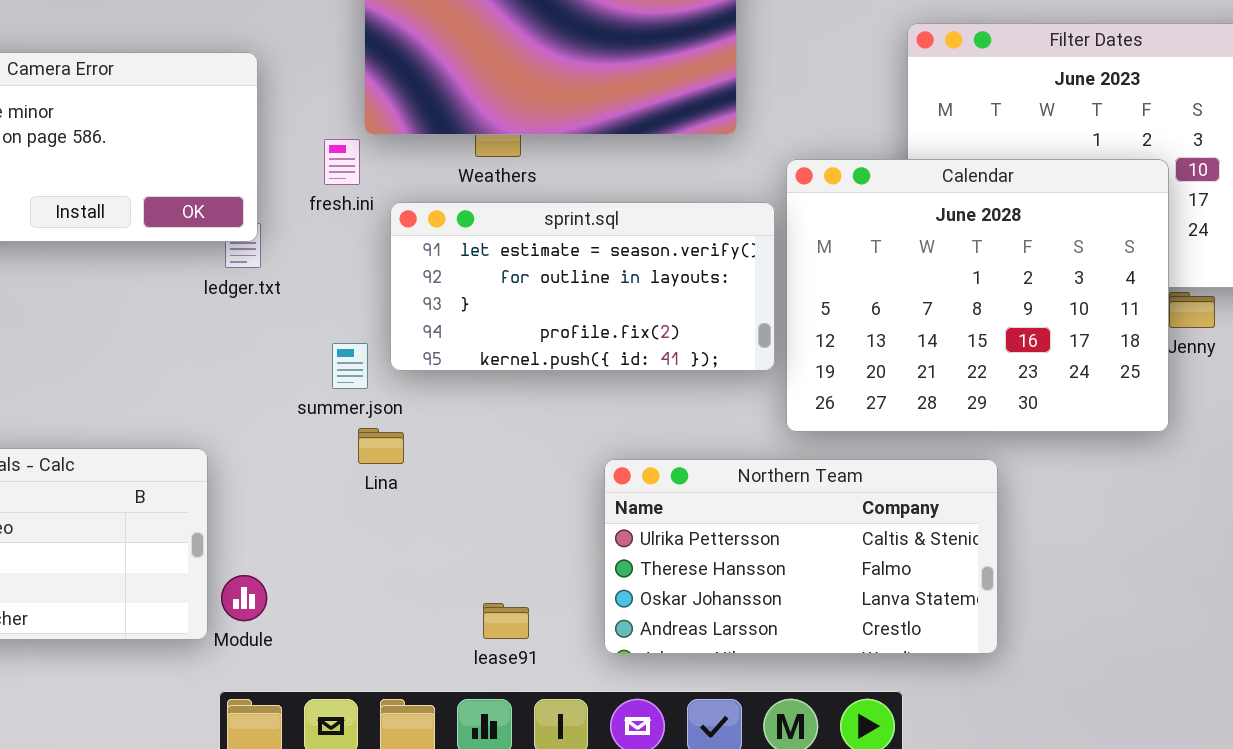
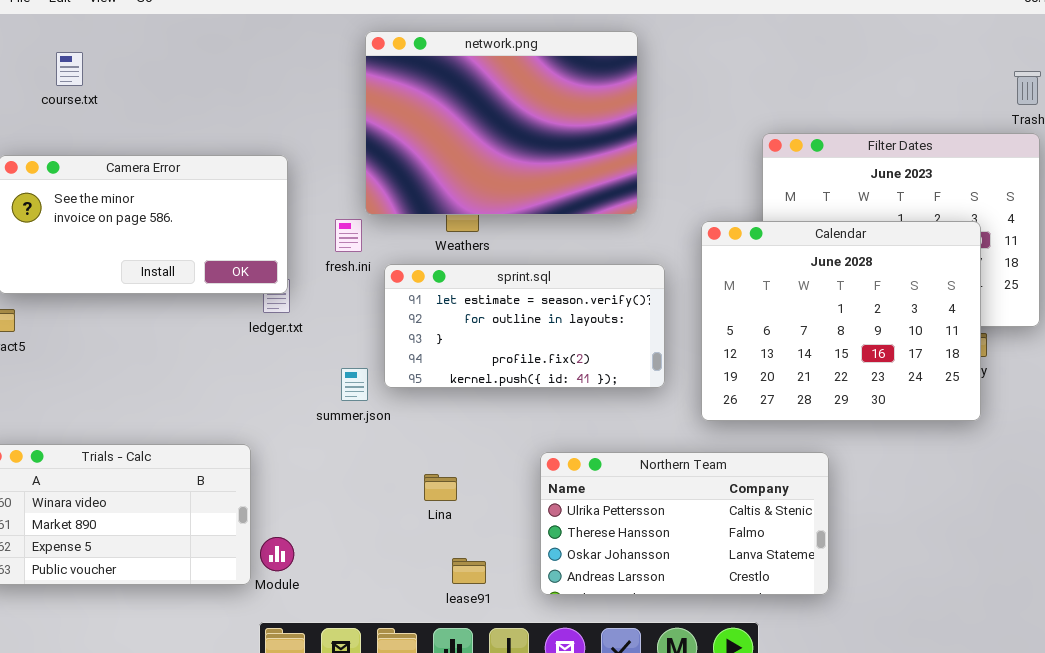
Calendar: [786,159,1169,432] -> [701,221,981,421], moved
Lina: [358,428,404,464] -> [424,474,457,501], moved

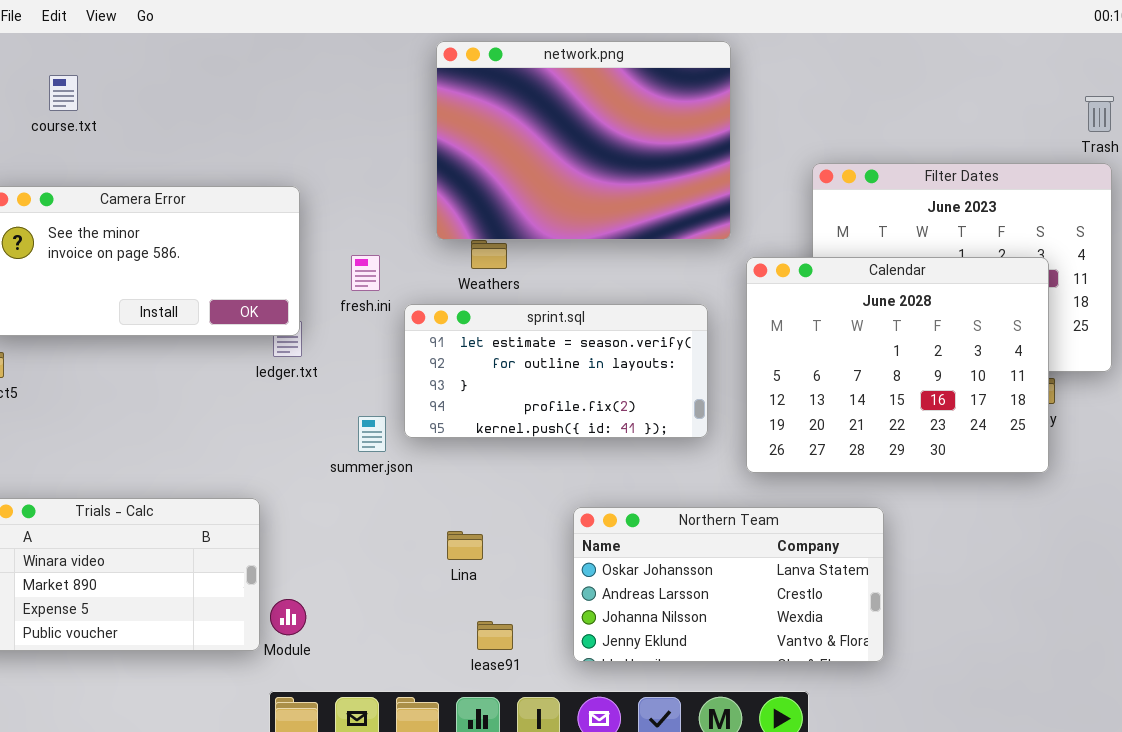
network.png: [365,31,638,215] -> [436,41,731,240], moved
Northern Team: [540,452,829,595] -> [573,507,884,662], scrolled down 2 rows

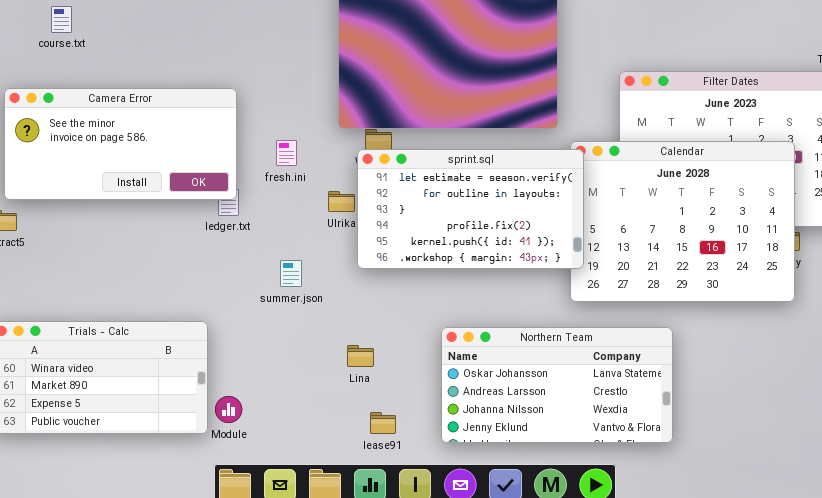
sprint.sql: [404,304,708,438] -> [357,149,584,269], moved, resized

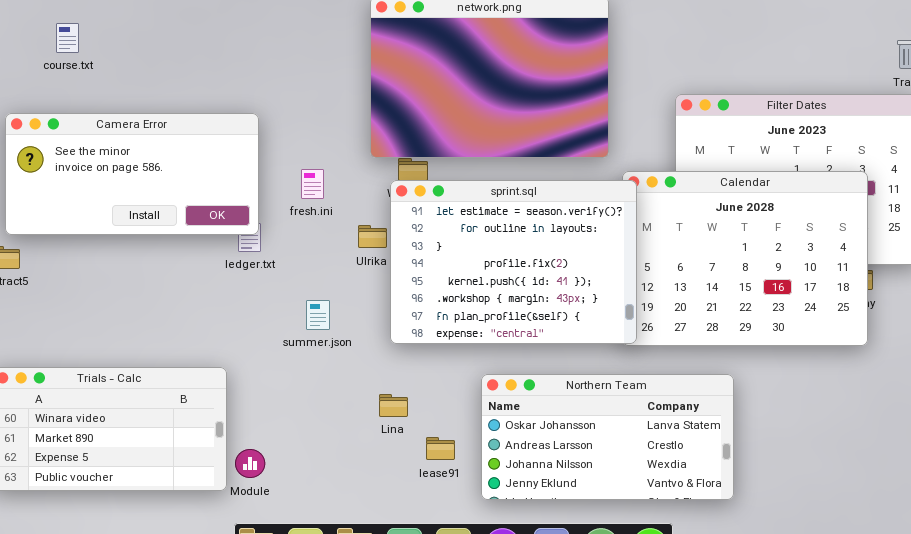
sprint.sql: [357,149,584,269] -> [390,180,637,344], resized
lease91: [370,412,396,434] -> [426,437,455,460], moved

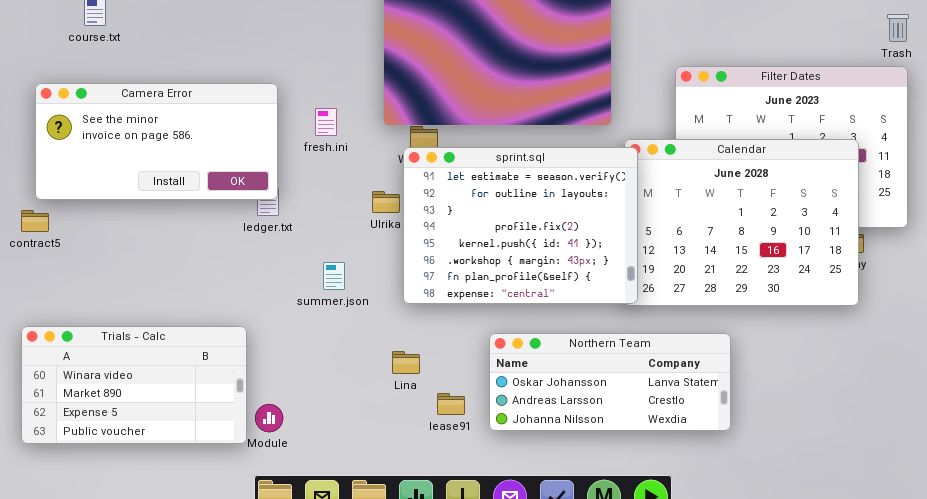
fresh.ini: [301,169,324,199] -> [315,108,337,136], moved
Northern Team: [481,374,734,500] -> [489,333,731,431], resized

